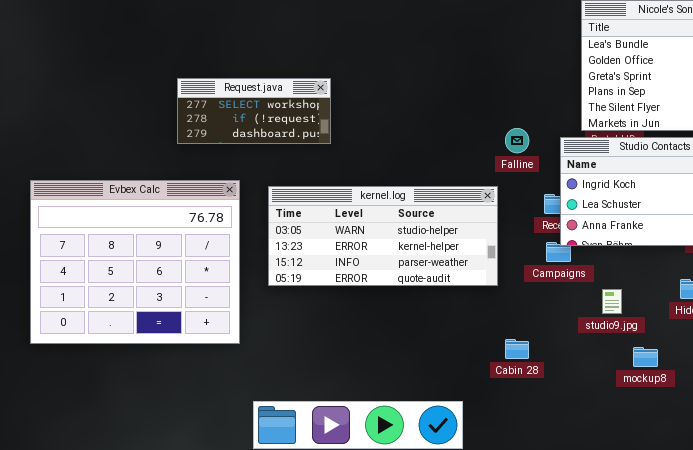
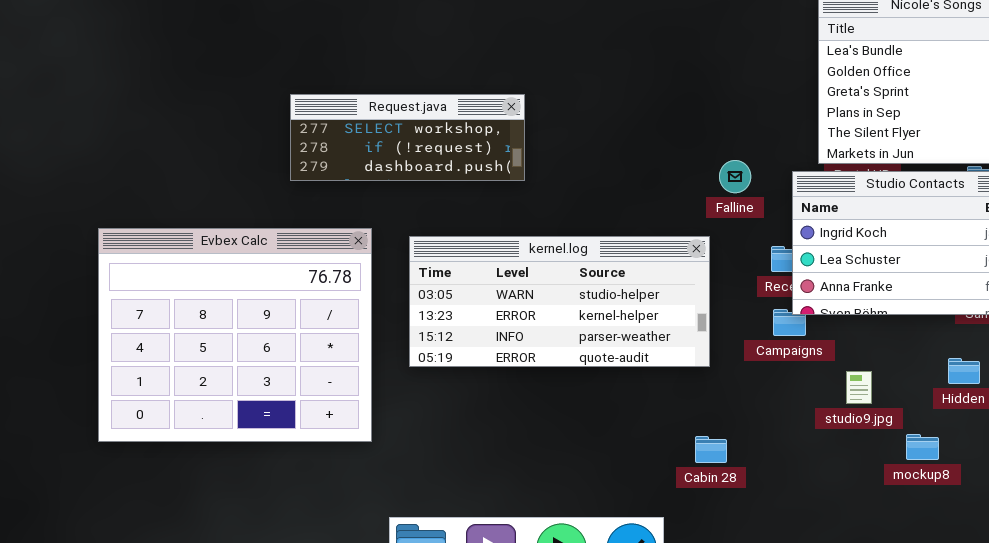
Request.java: [177,78,331,144] -> [290,94,525,181], resized
Cabin 28: [505,339,529,359] -> [695,436,727,463], moved
mockup8: [633,347,658,367] -> [906,434,939,460], moved

